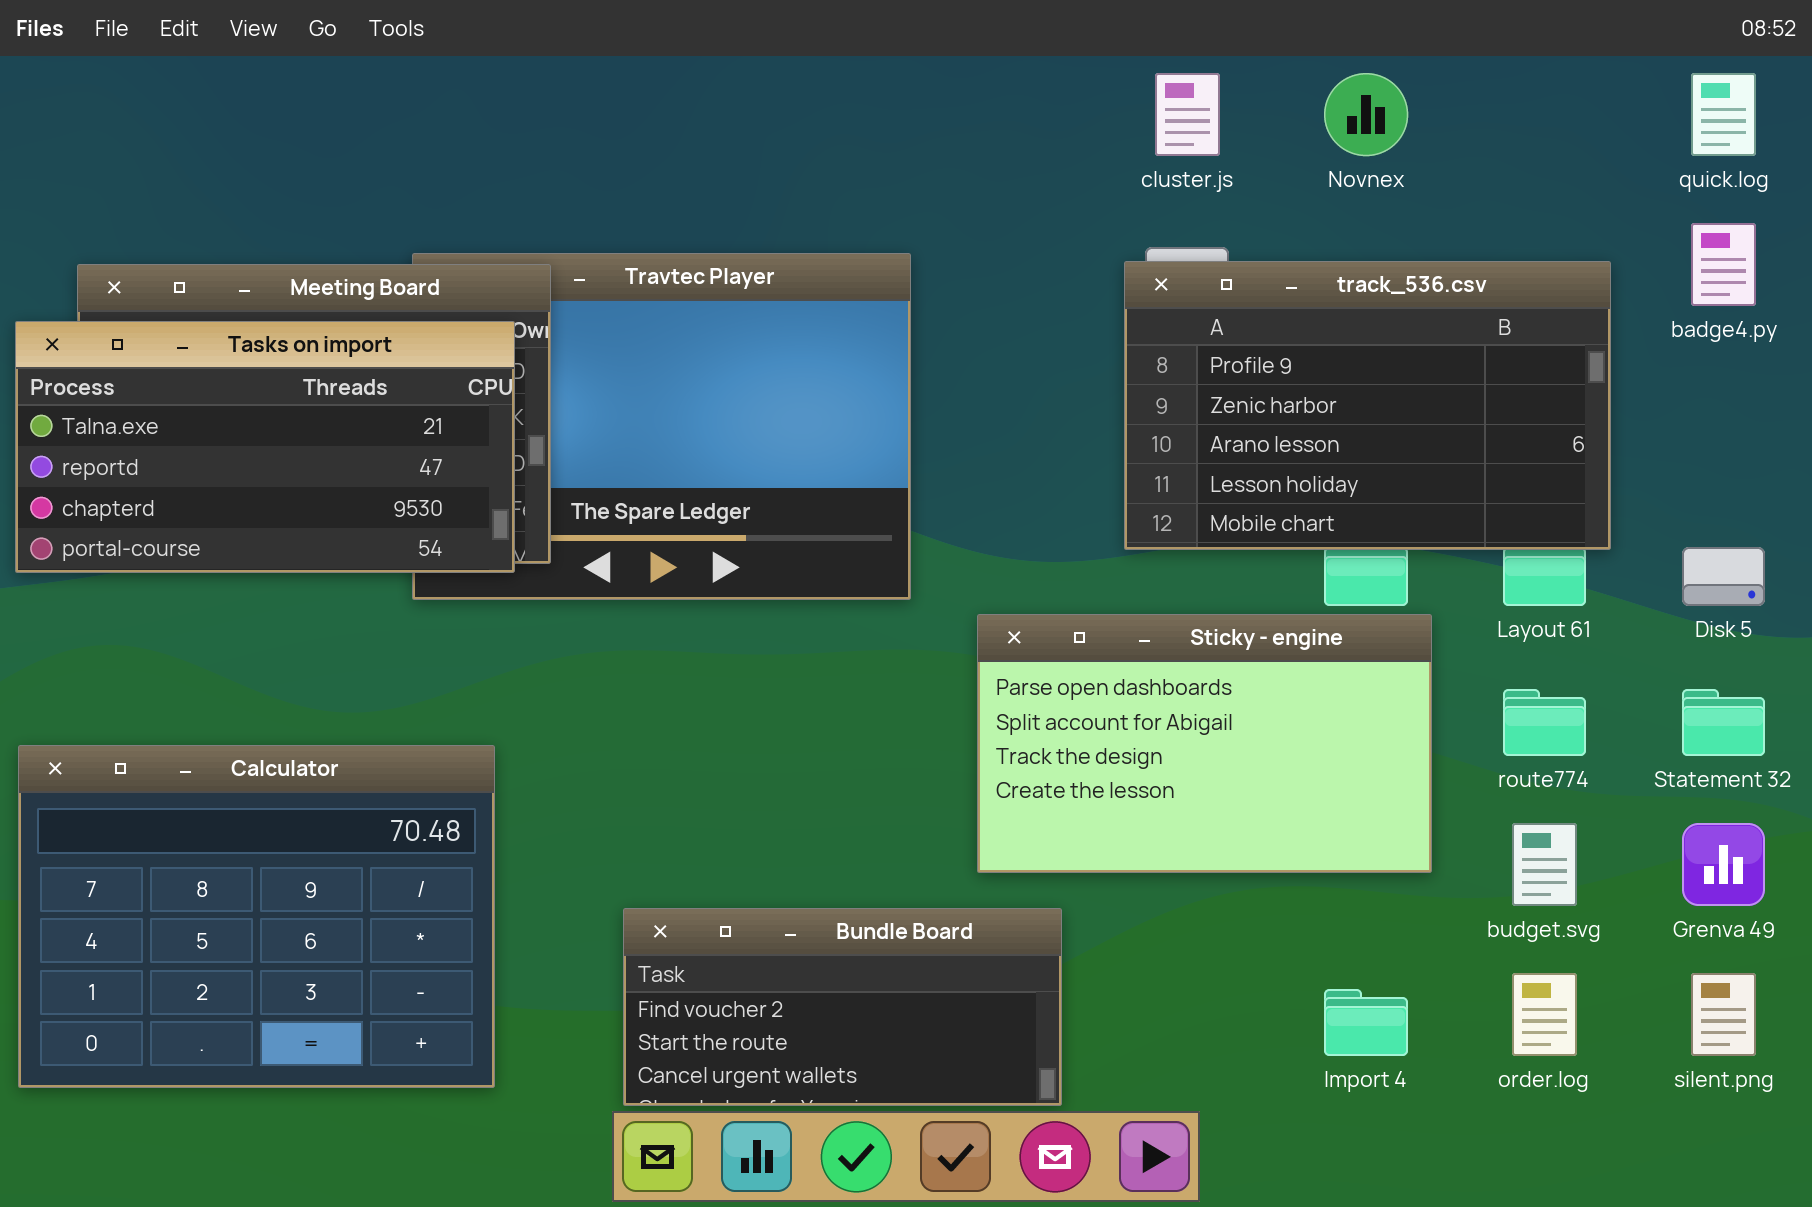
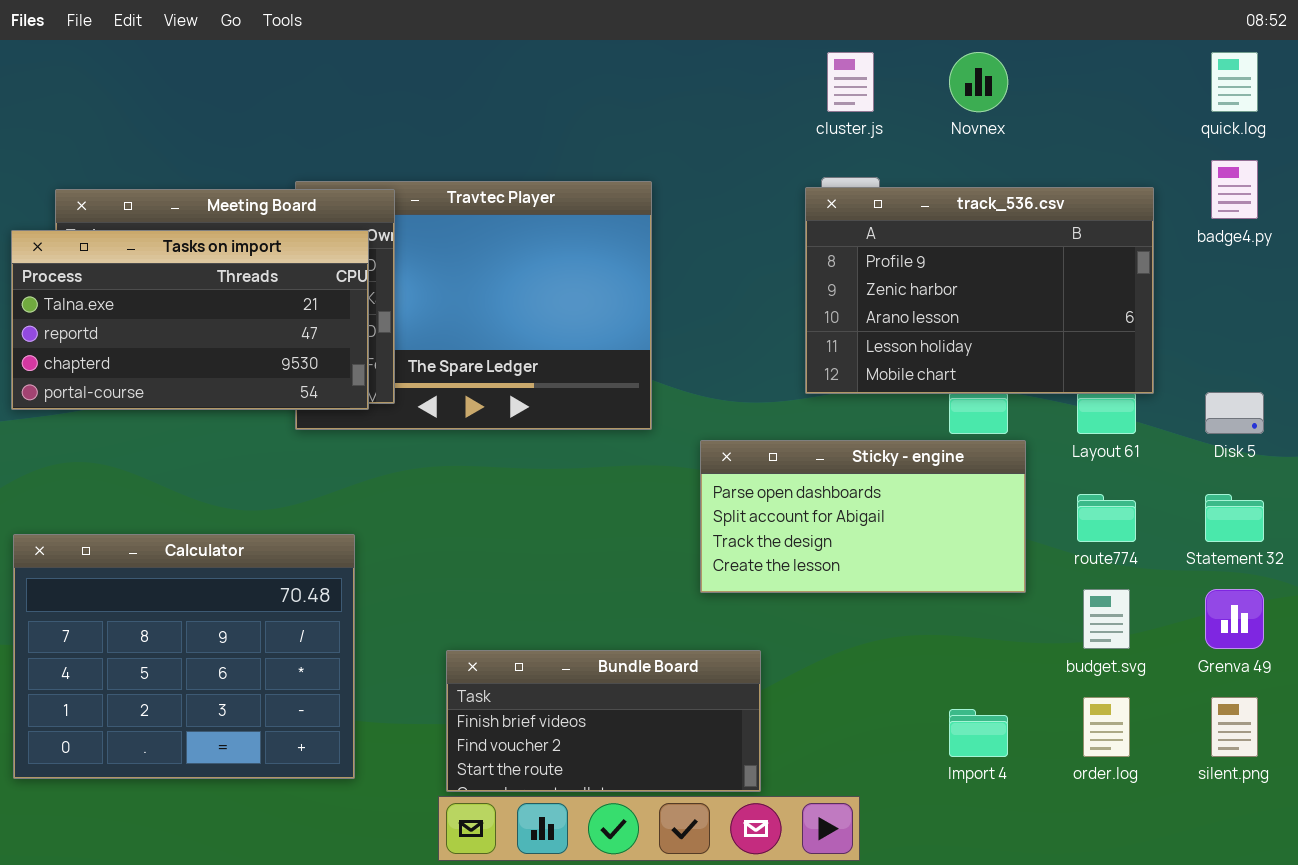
Sticky - engine: [977,614,1432,873] -> [700,440,1026,593], resized
Bundle Board: [623,908,1062,1106] -> [446,650,761,792], scrolled up 1 row

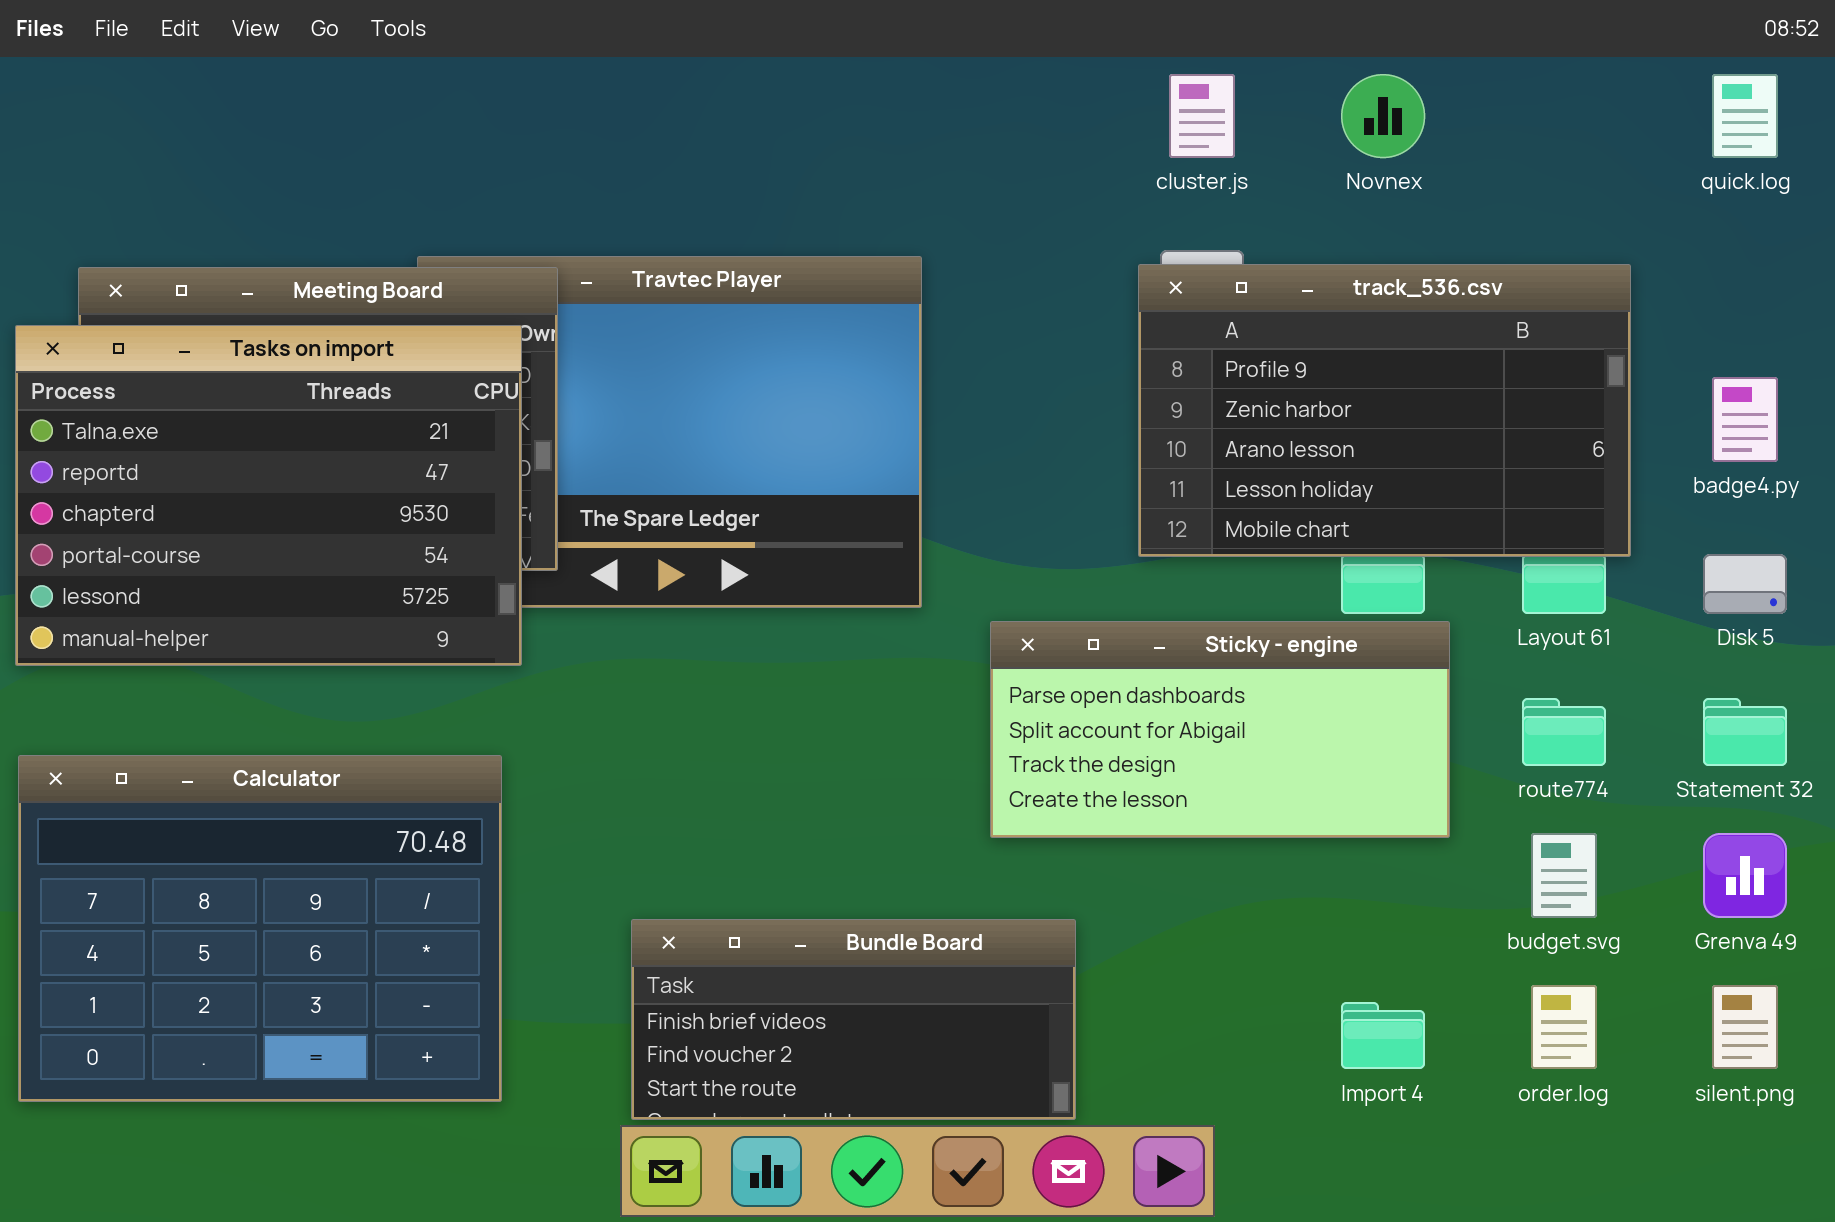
badge4.py: [1211,160,1258,219] -> [1712,377,1778,462], moved
Tasks on import: [11,230,369,410] -> [15,325,522,666], resized

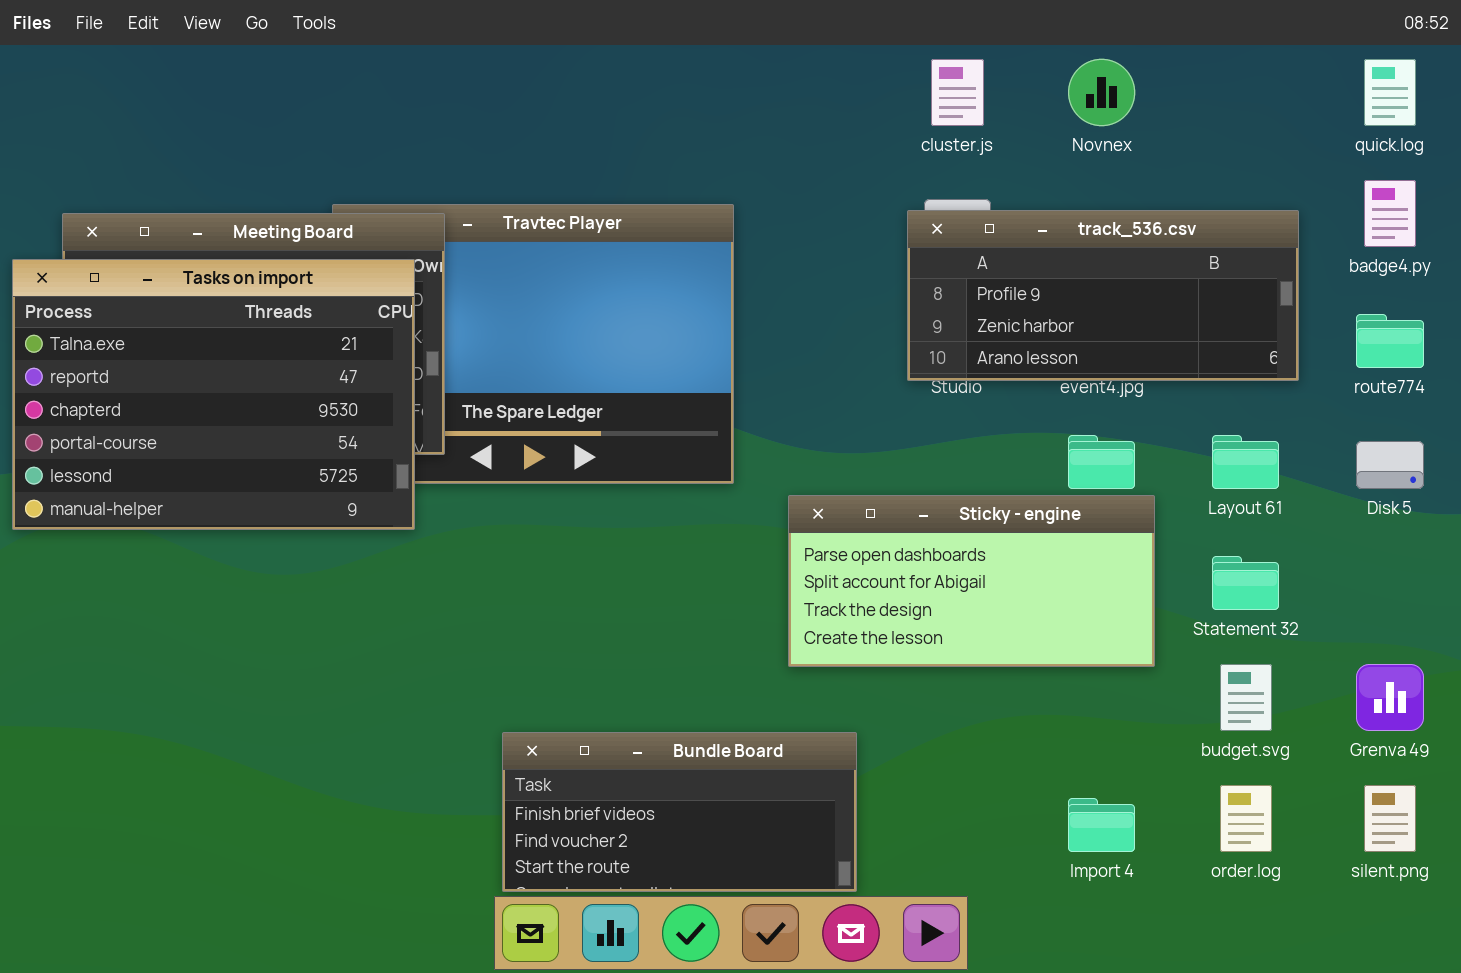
track_536.csv: [1138,264,1631,557] -> [907,210,1299,381], resized
badge4.py: [1712,377,1778,462] -> [1364,180,1416,247], moved
route774: [1522,698,1606,766] -> [1356,314,1424,368], moved
Statement 32: [1703,698,1787,766] -> [1212,556,1279,610], moved
Calculator: [18,755,502,1102] -> none, closed

